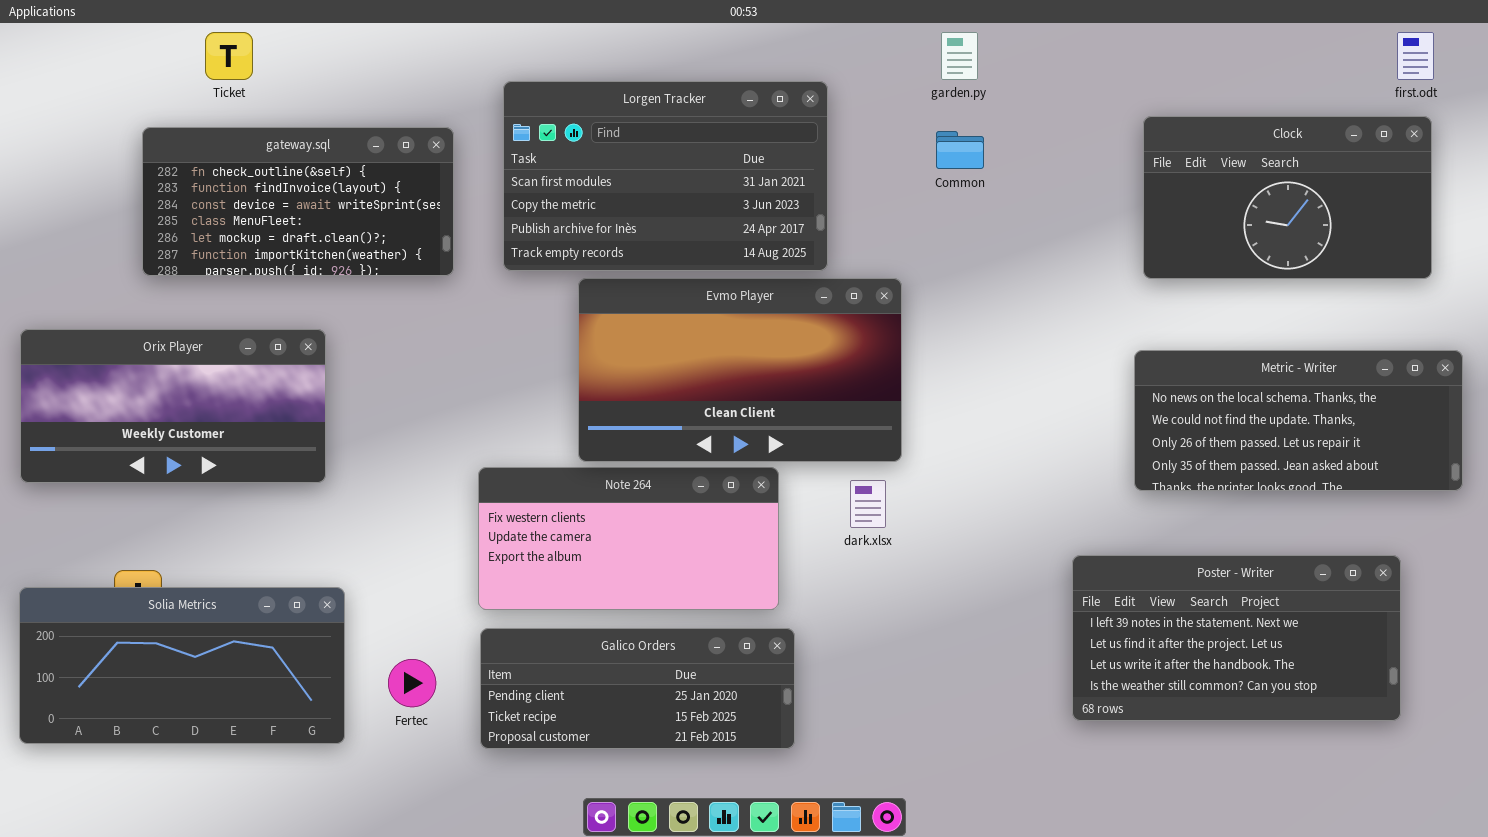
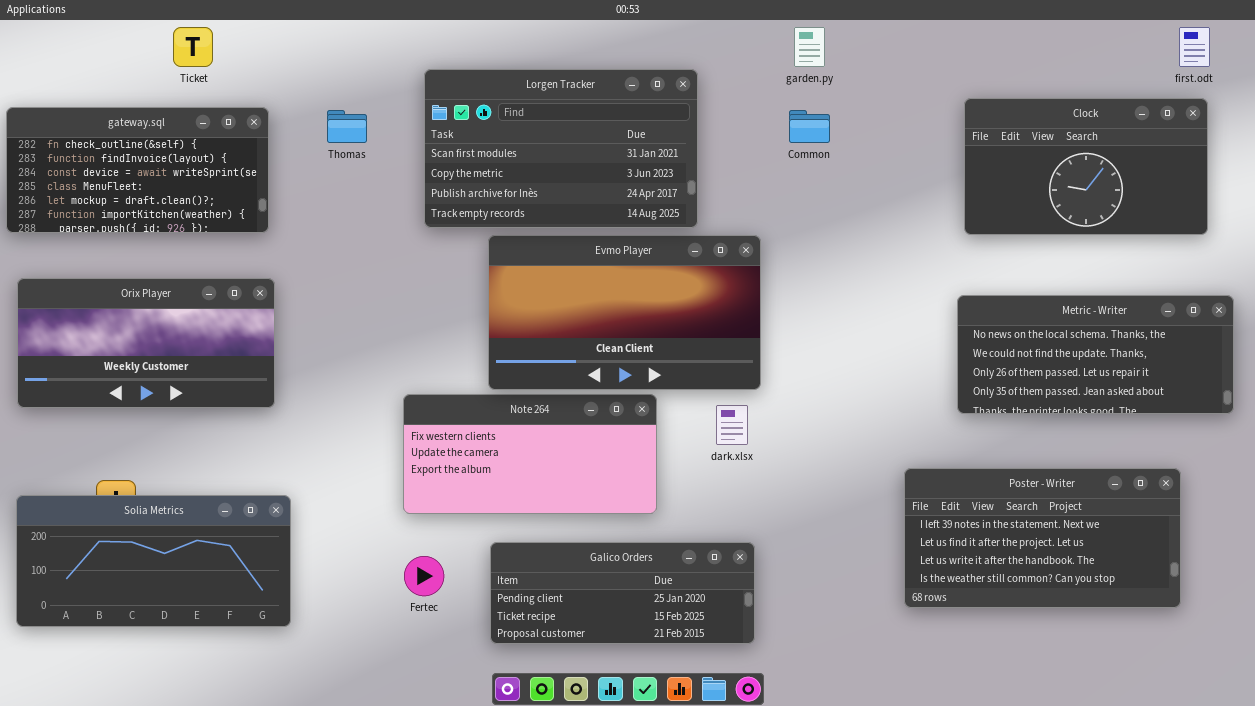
gateway.sql: [142,127,454,276] -> [6,107,269,233], moved
Galico Orders: [480,628,795,749] -> [490,542,755,644], moved
Fertec: [388,659,436,707] -> [404,556,444,596], moved

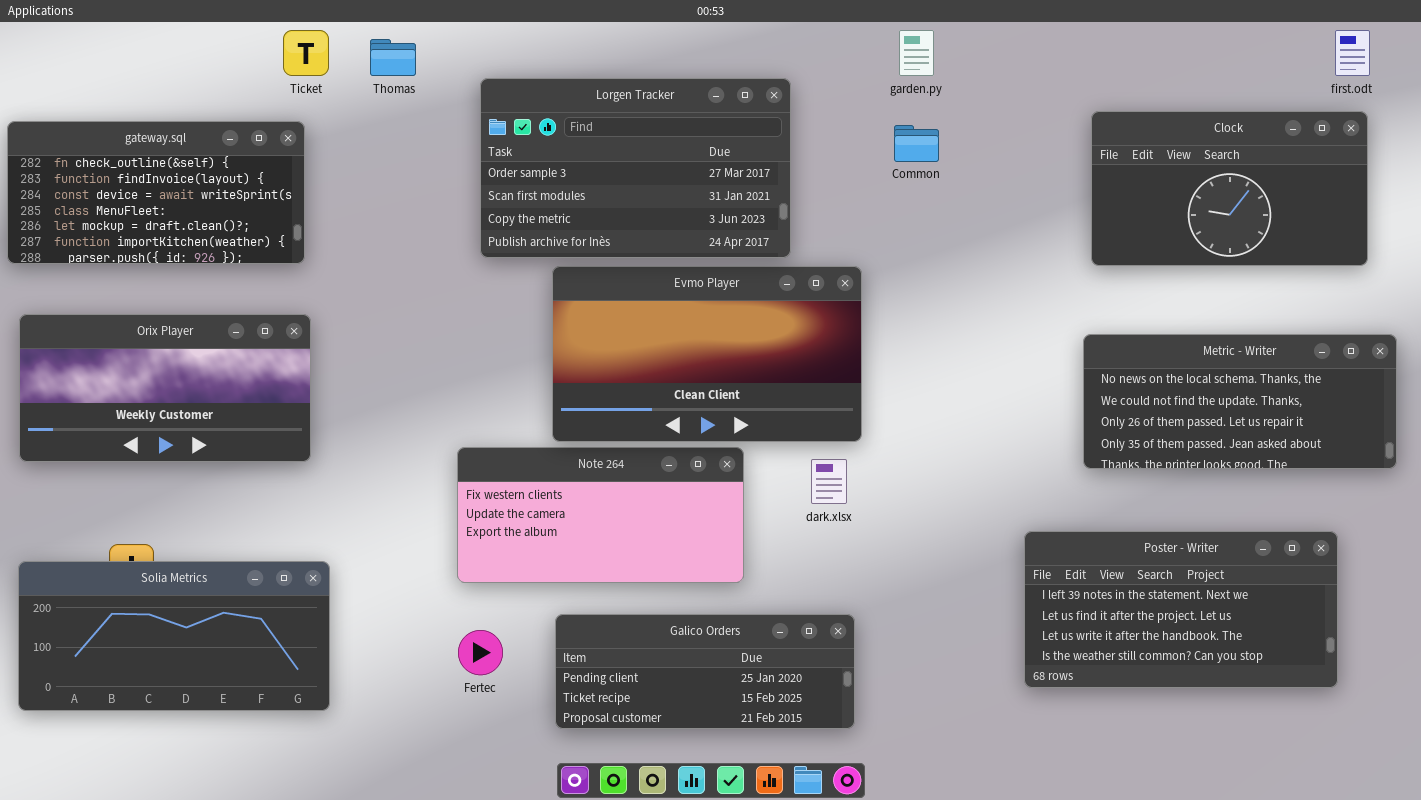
Ticket: [173,27,213,67] -> [283,30,329,76], moved
Lorgen Tracker: [424,69,698,228] -> [480,78,791,258], scrolled up 1 row
Thomas: [327,110,367,143] -> [370,39,416,76], moved

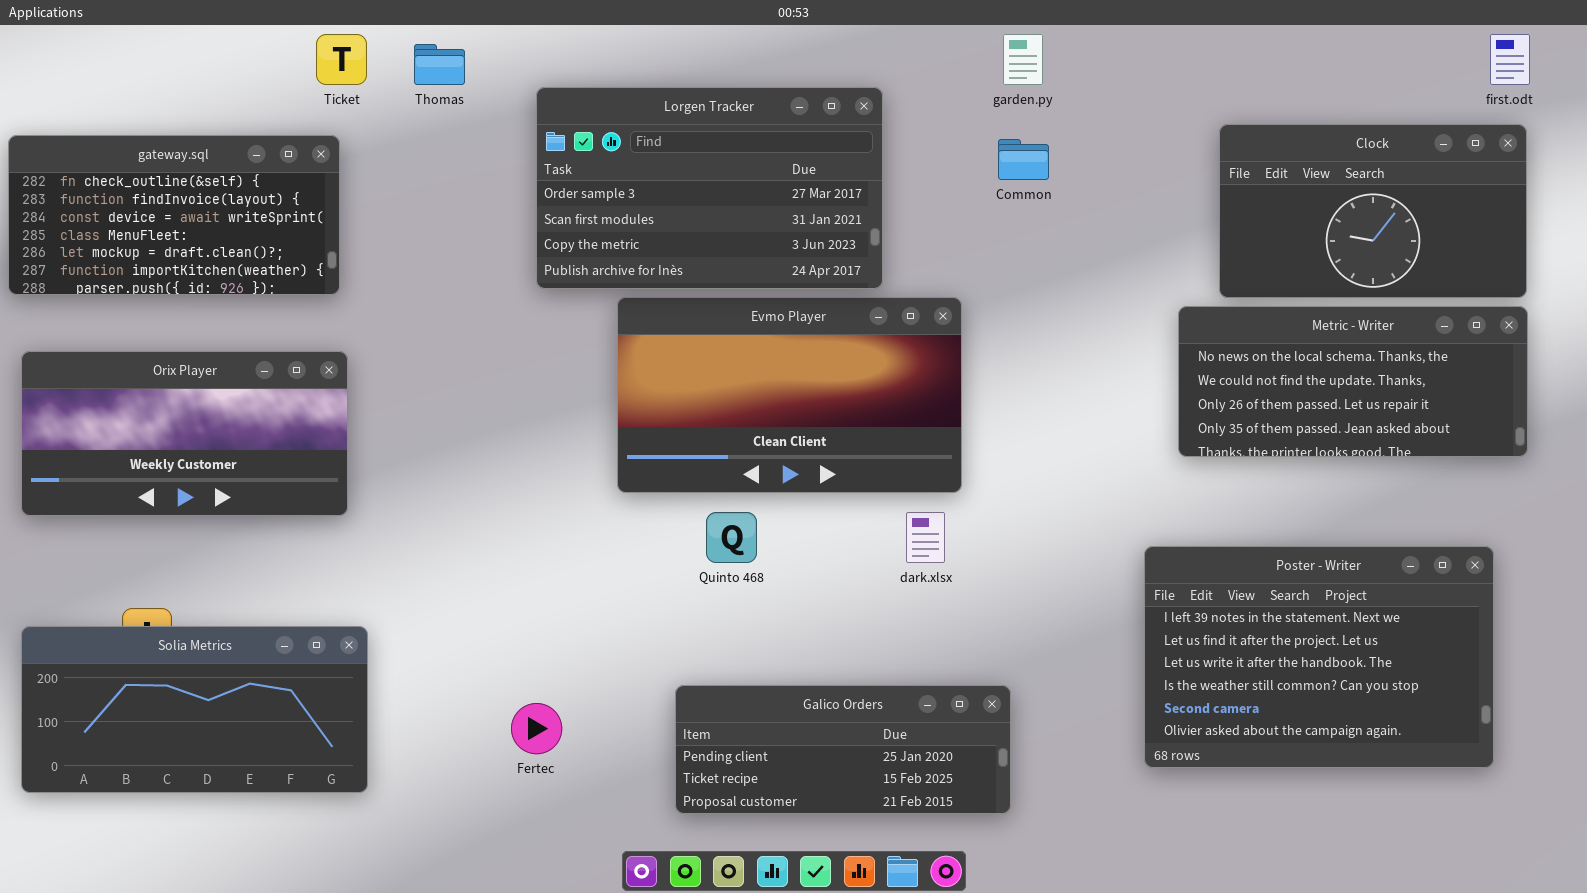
Metric - Writer: [1083,334,1397,469] -> [1178,306,1528,457], moved
Note 264: [457,447,744,583] -> none, closed
Poster - Writer: [1024,531,1338,688] -> [1144,546,1494,768], resized
Galico Orders: [555,614,855,729] -> [675,685,1011,814], moved

